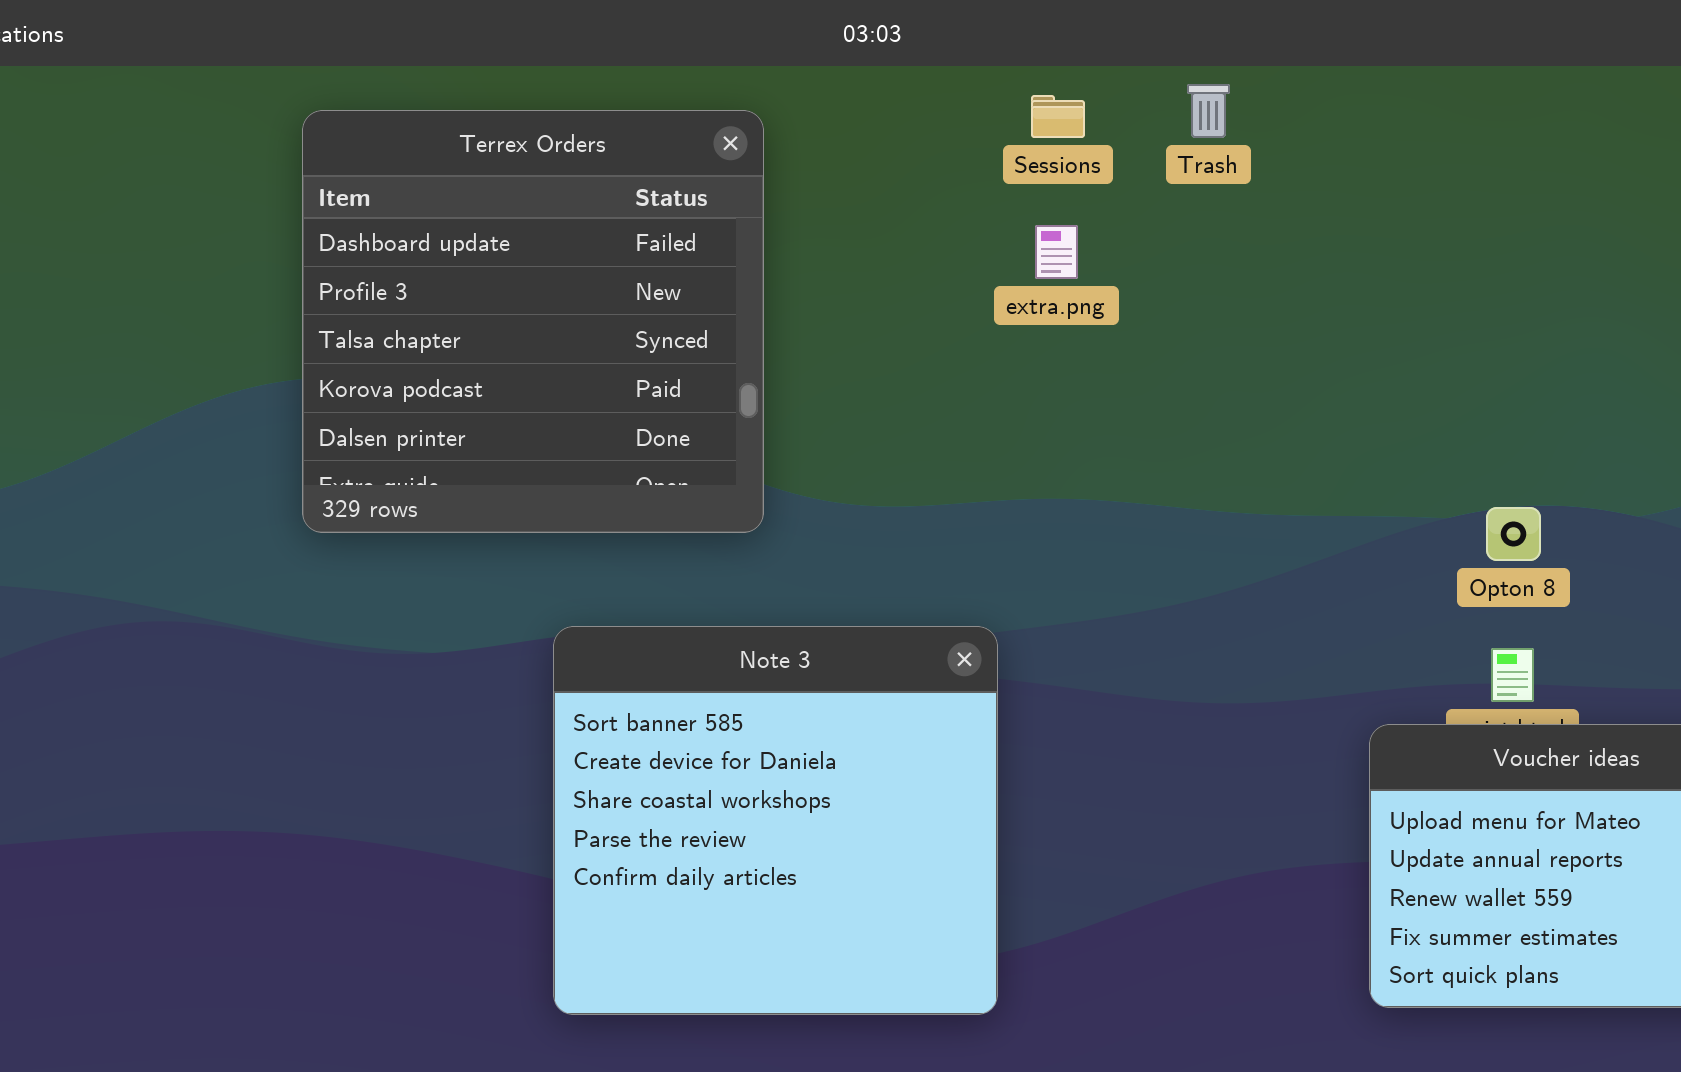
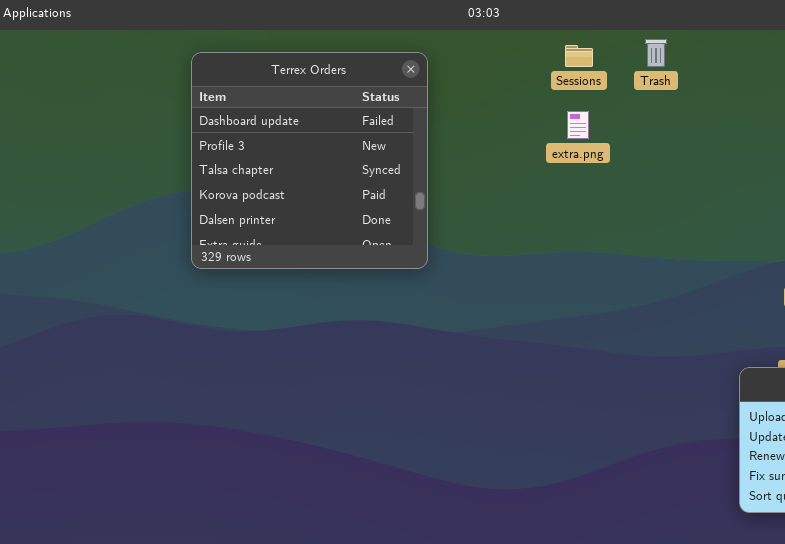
Note 3: [553,626,998,1015] -> none, closed

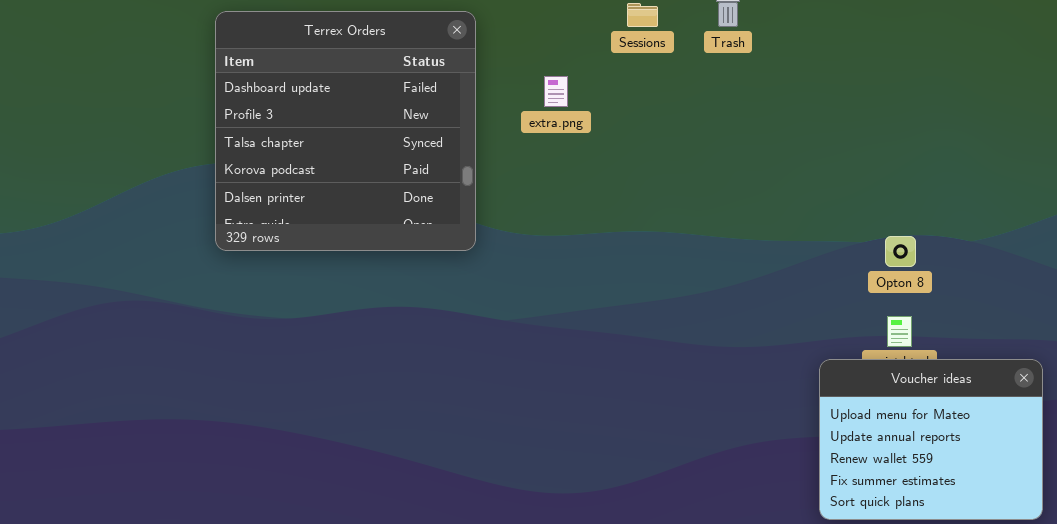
extra.png: [567,111,589,139] -> [544,76,568,107], moved

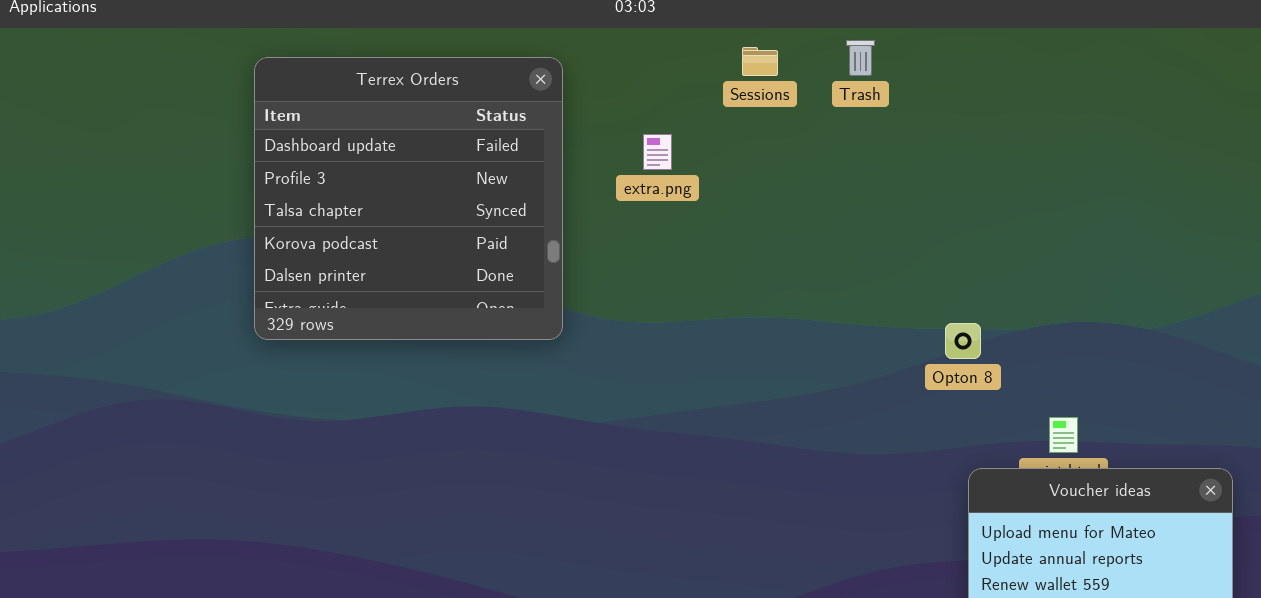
Opton 8: [885,236,916,267] -> [945,323,981,359], moved

